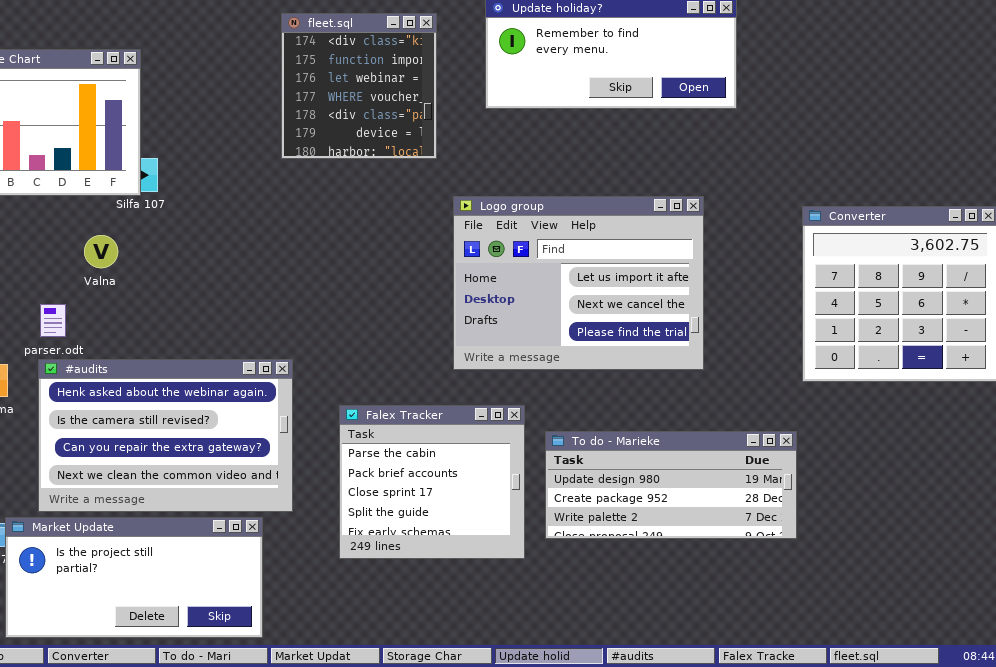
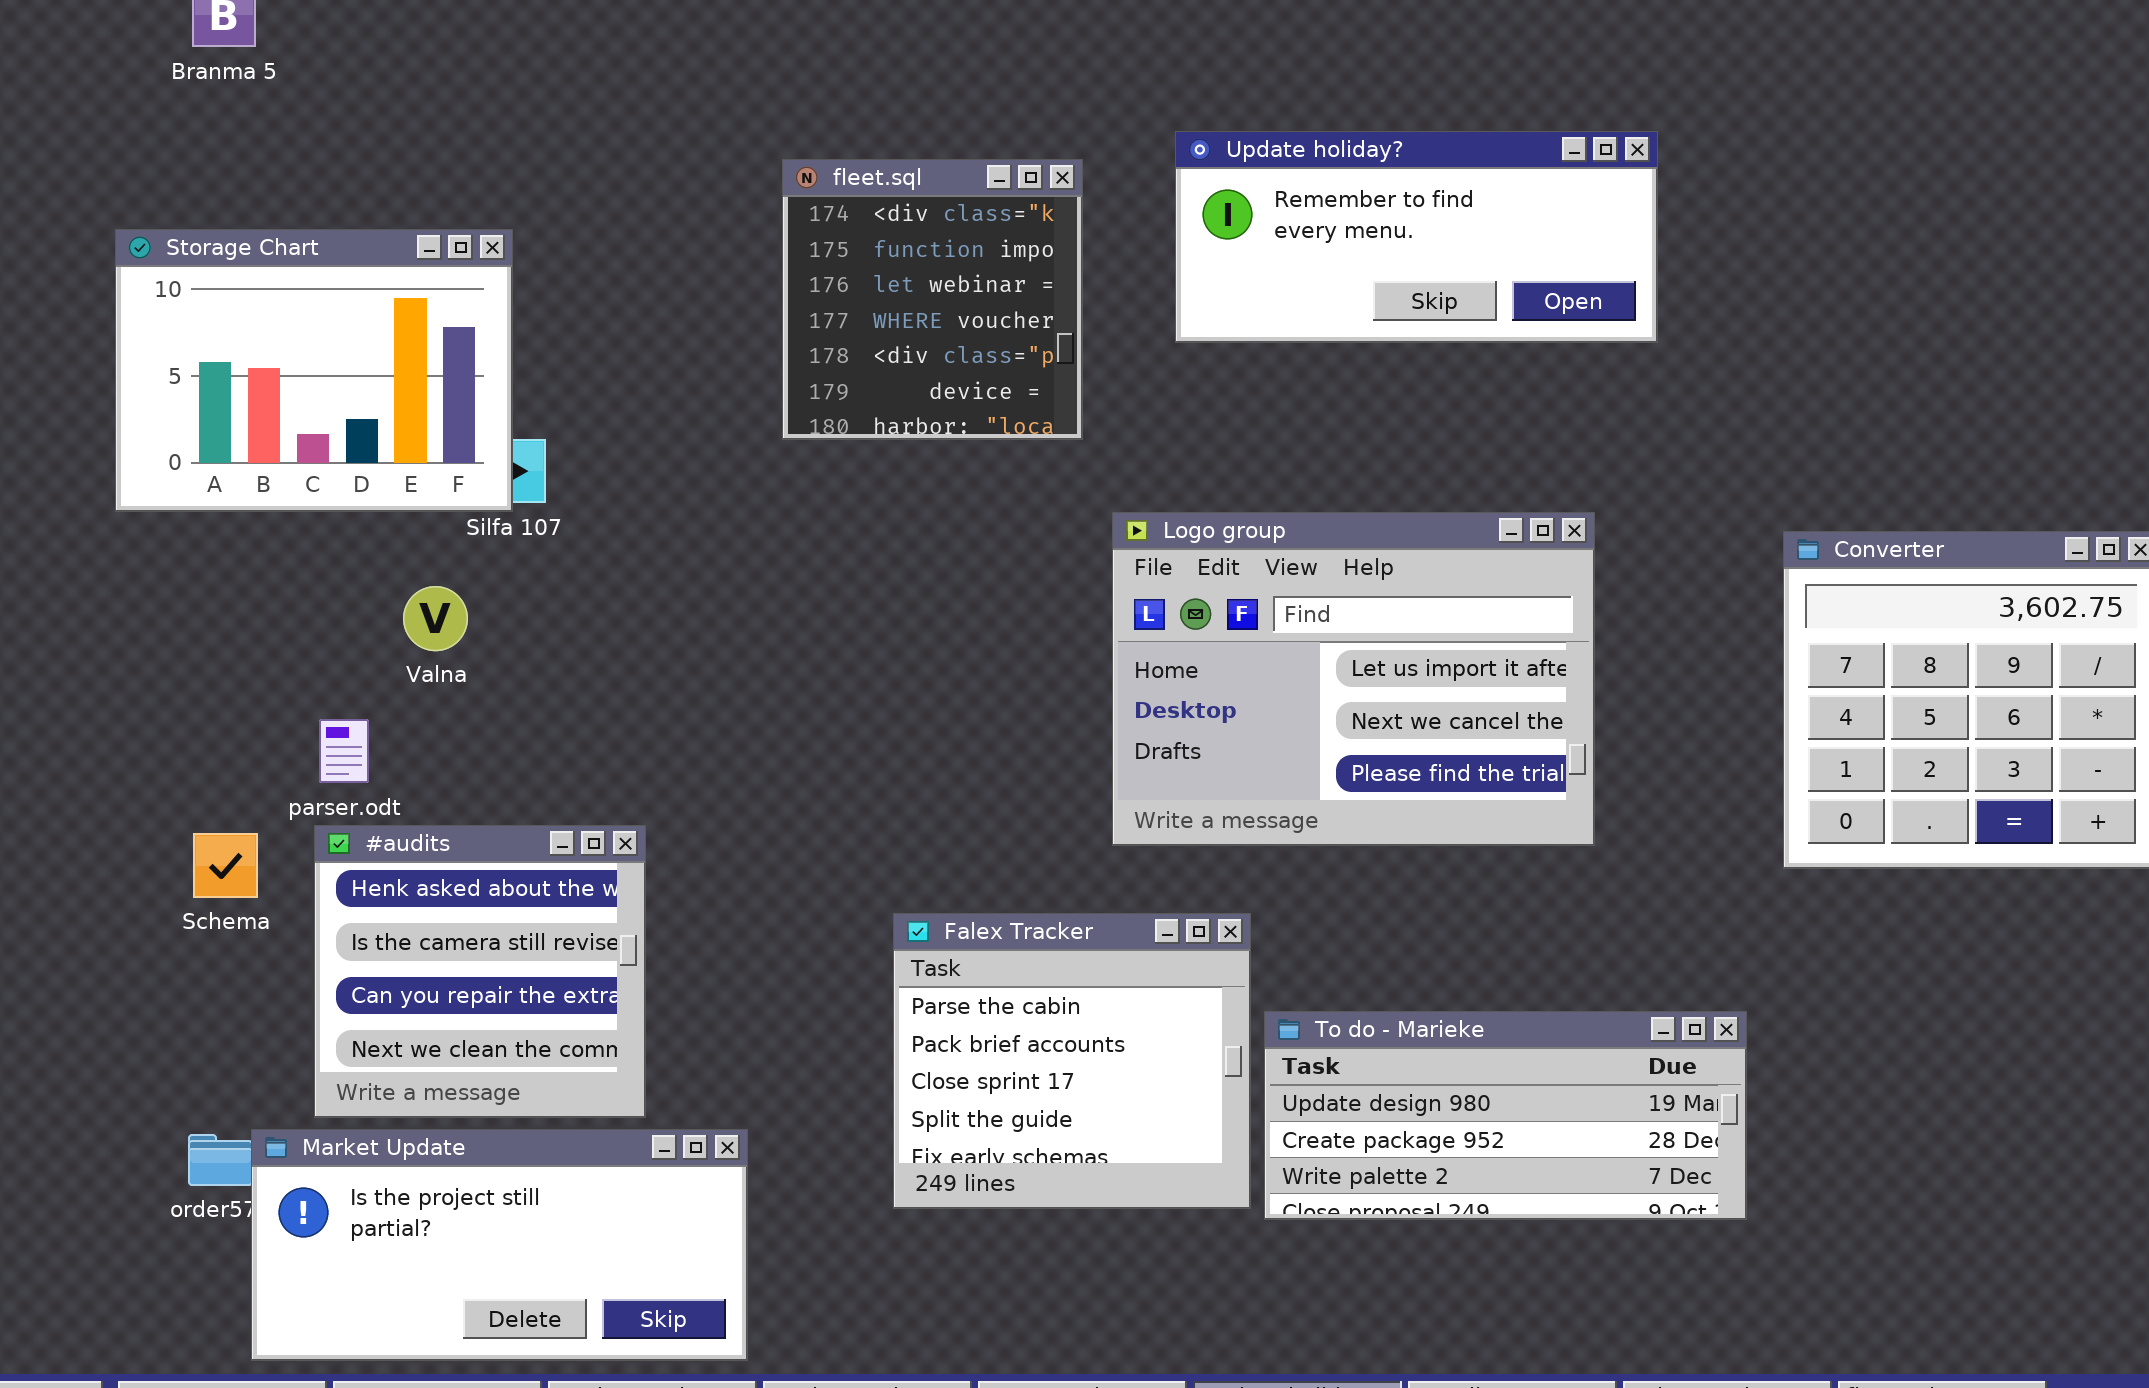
#audits: [38,359,293,512] -> [314,825,646,1118], resized
To do - Marieke: [545,431,797,539] -> [1264,1011,1747,1220], moved

